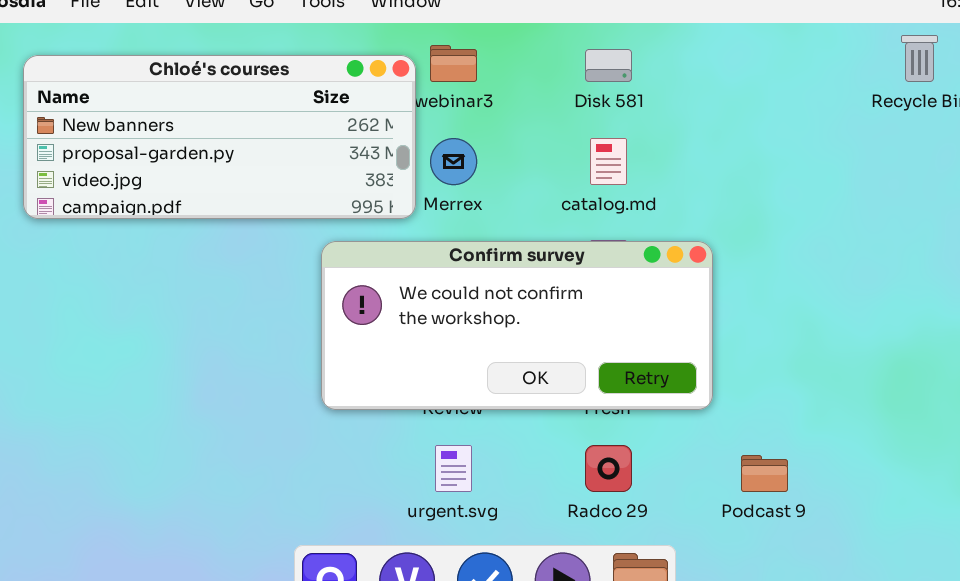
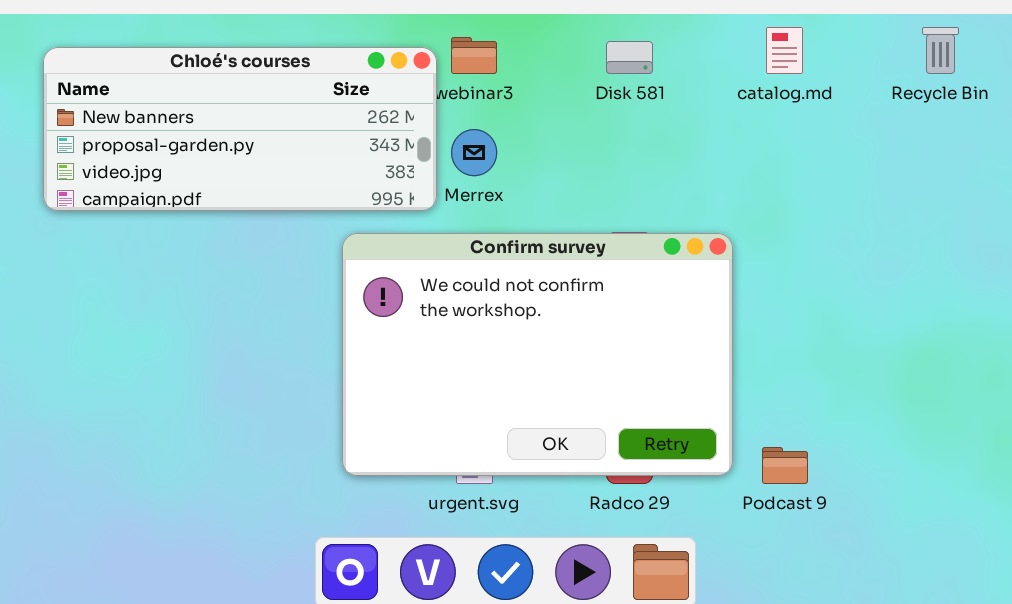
catalog.md: [590,138,627,185] -> [766,27,803,74], moved
Confirm survey: [321,241,713,410] -> [342,233,733,476], resized

